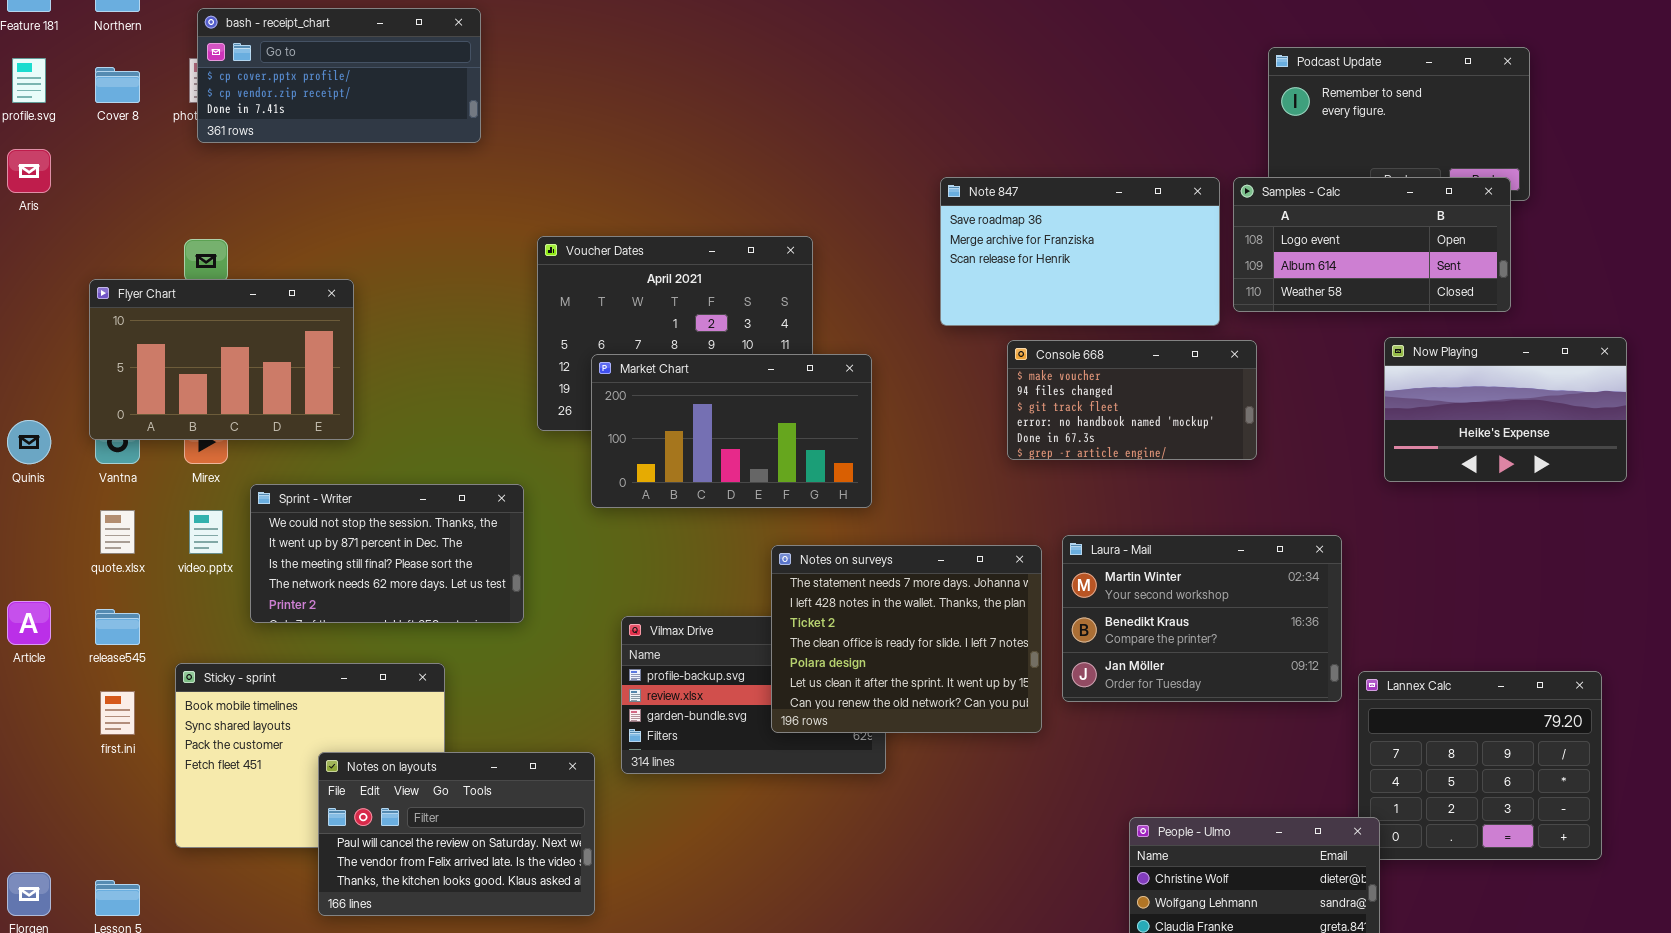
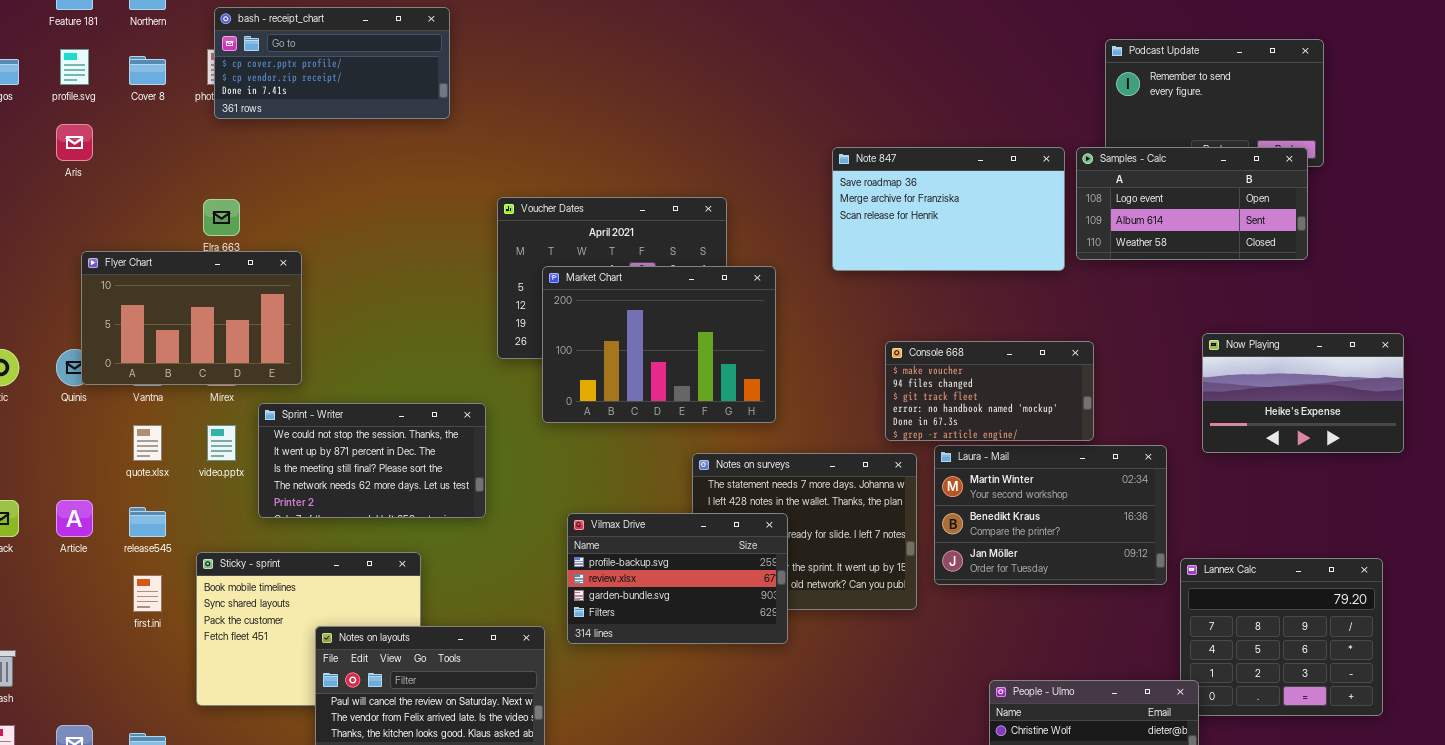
Flyer Chart: [89,279,354,440] -> [81,251,302,385], moved
Now Playing: [1384,337,1627,482] -> [1202,333,1404,453], moved
Console 668: [1007,340,1257,460] -> [885,341,1094,441], moved
Market Chart: [591,354,872,508] -> [542,266,776,423], resized
Vilmax Drive: [621,616,886,774] -> [567,513,788,644], raised

